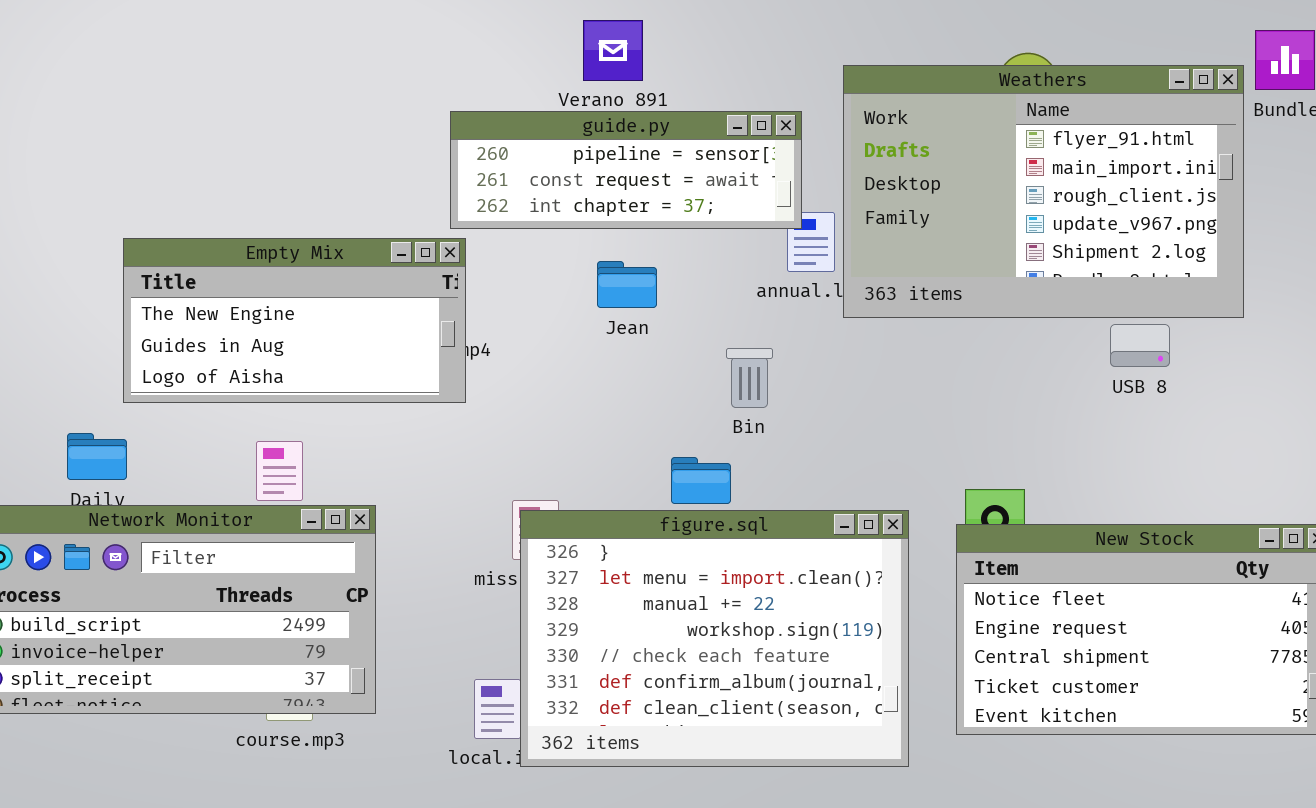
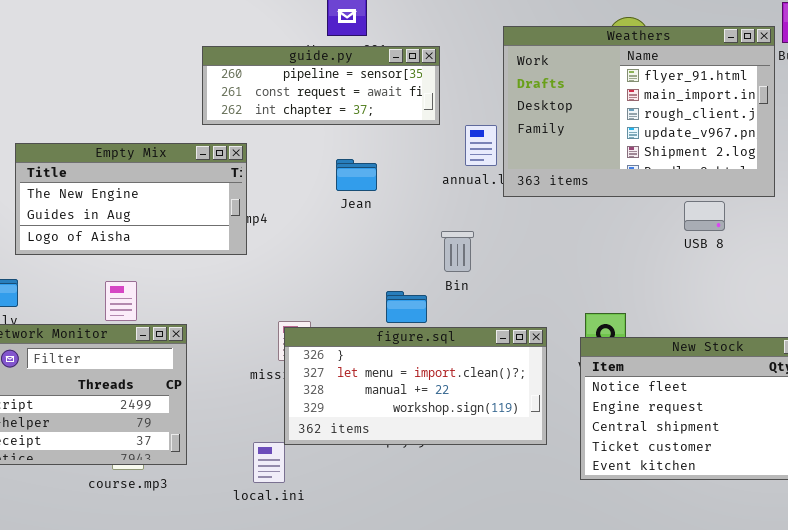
guide.py: [450,111,802,229] -> [202,46,440,125], moved
Bin: [726,348,773,408] -> [441,231,474,272], moved
figure.sql: [520,510,909,767] -> [284,327,547,445], resized

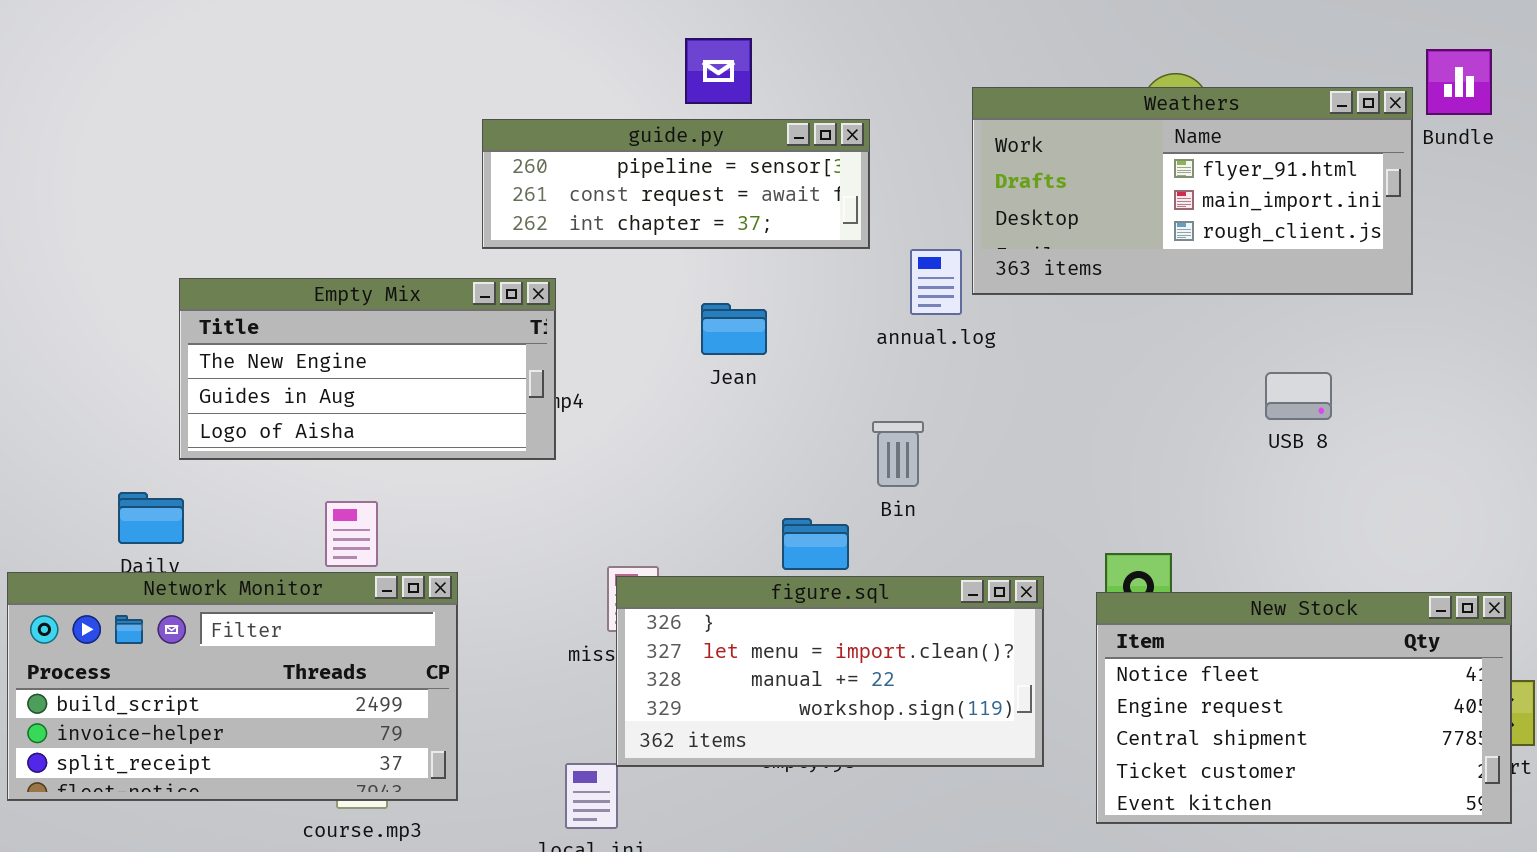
Weathers: [503,26,775,197] -> [972,87,1413,295], resized

